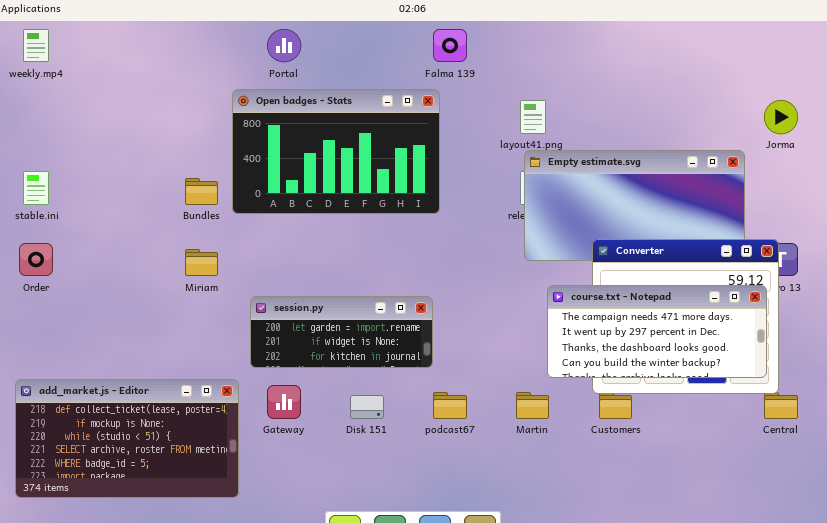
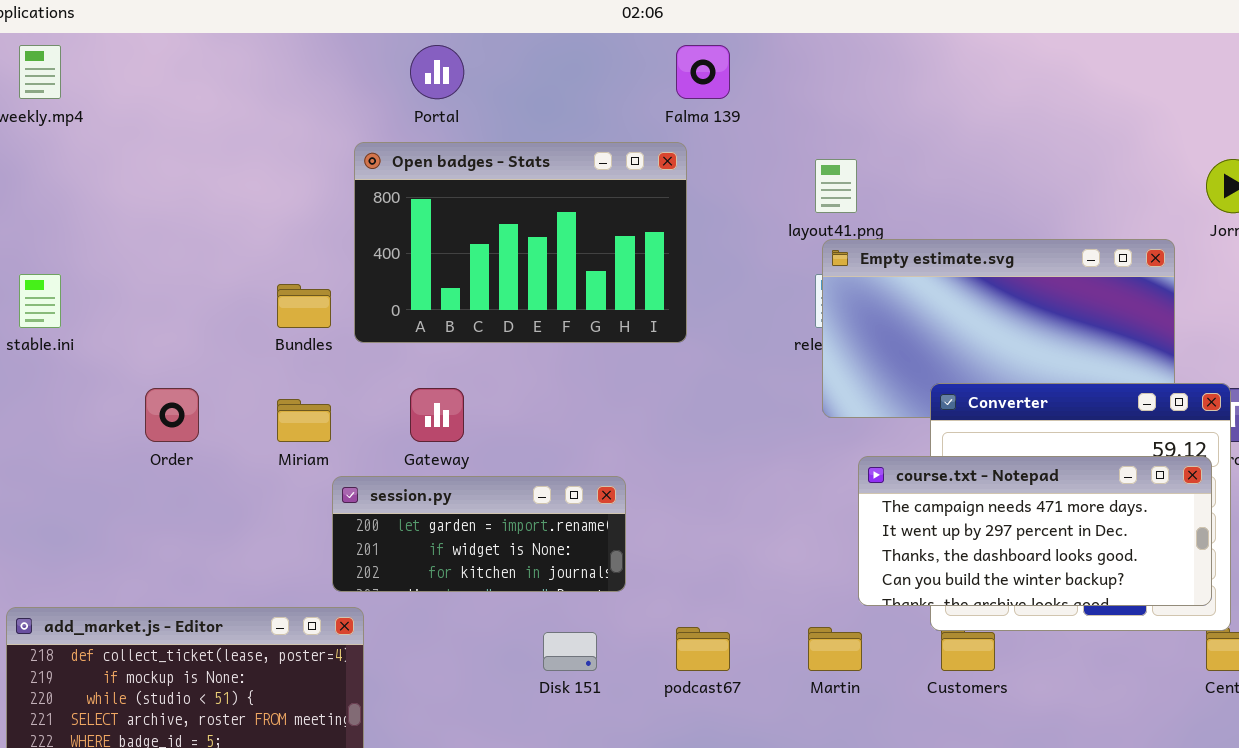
Order: [19,243,53,276] -> [145,388,199,442], moved
session.py: [250,296,433,368] -> [332,476,626,592], moved
Gateway: [267,385,301,419] -> [410,388,464,442], moved

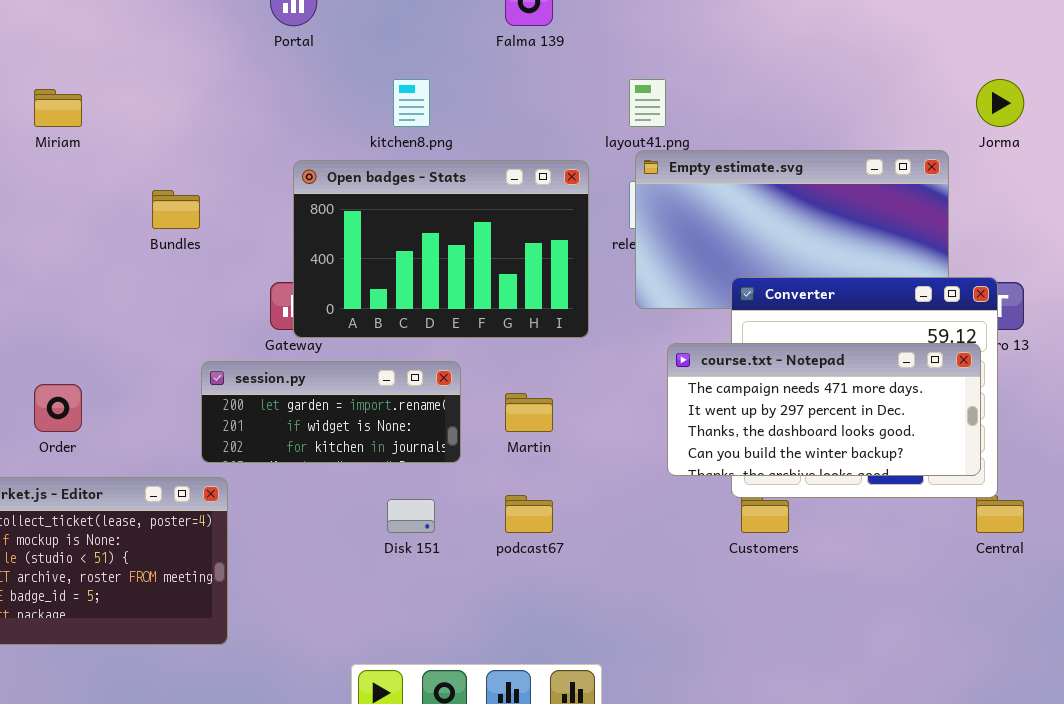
Open badges - Stats: [354,142,687,343] -> [293,160,589,338], moved
Order: [145,388,199,442] -> [34,384,82,432], moved
Miriam: [277,399,331,442] -> [34,89,82,127], moved
Martin: [808,627,862,671] -> [505,393,553,432], moved

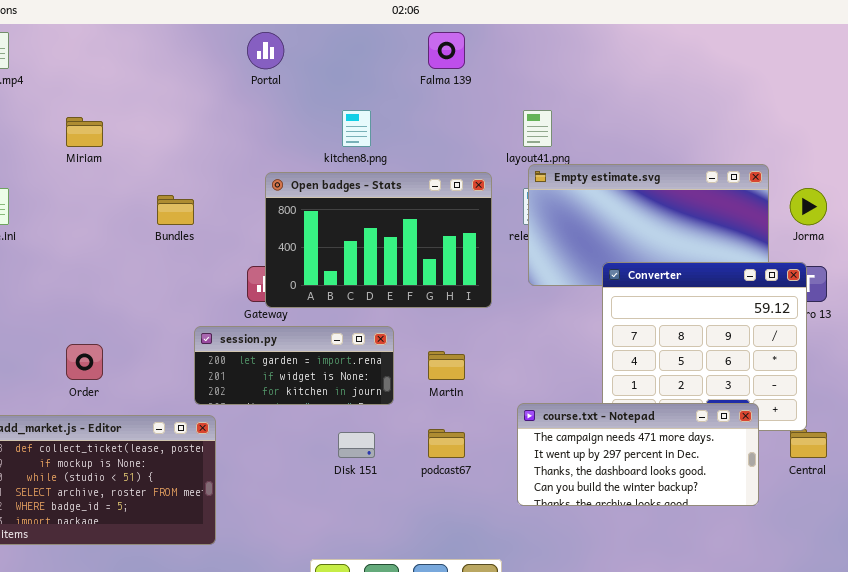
Jorma: [976,79,1024,127] -> [790,188,827,225], moved
course.txt - Notepad: [667,343,981,476] -> [517,403,759,506], moved

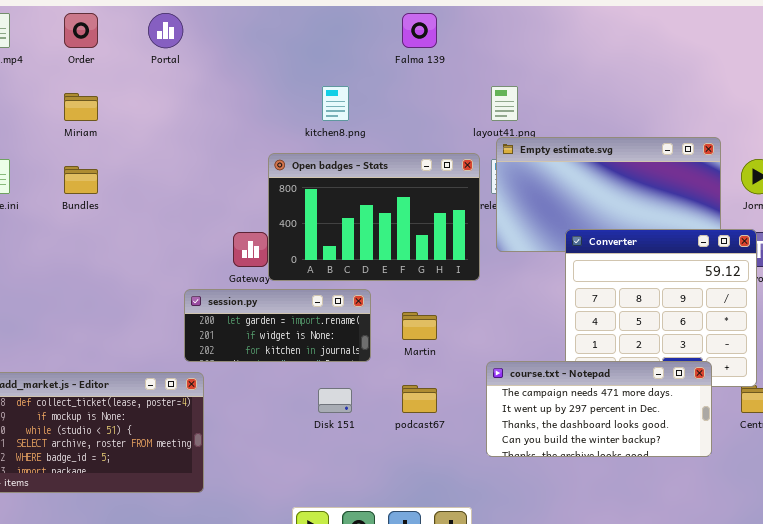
Portal: [247,32,284,69] -> [148,13,183,48], moved
Open badges - Stats: [265,172,492,308] -> [268,153,480,281], moved
Bundles: [157,195,194,225] -> [64,166,98,194], moved
Order: [66,344,103,380] -> [64,13,98,48], moved

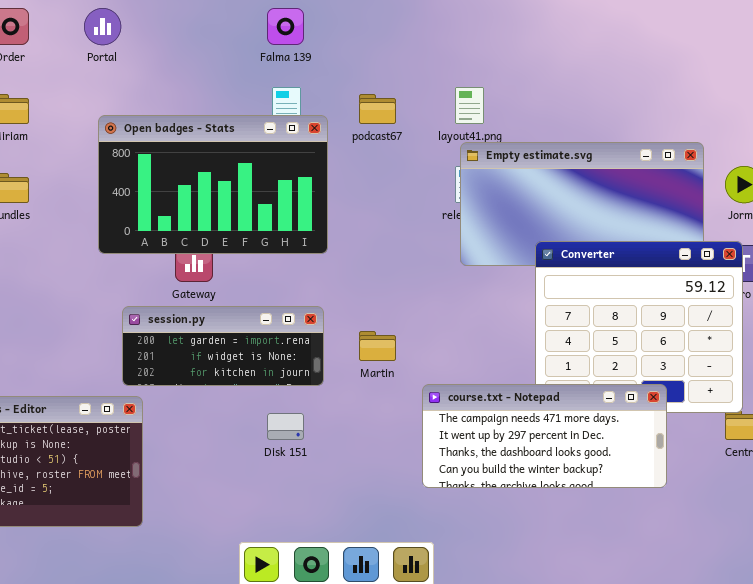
Falma 139: [402,13,437,48] -> [267,8,304,45], moved
Open badges - Stats: [268,153,480,281] -> [98,115,328,254], moved
course.txt - Notepad: [486,361,712,457] -> [422,384,667,488], moved
podcast67: [402,385,437,413] -> [359,94,396,124], moved

